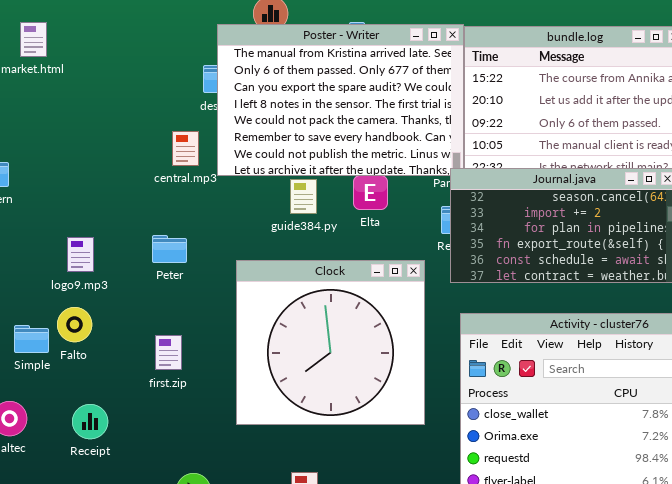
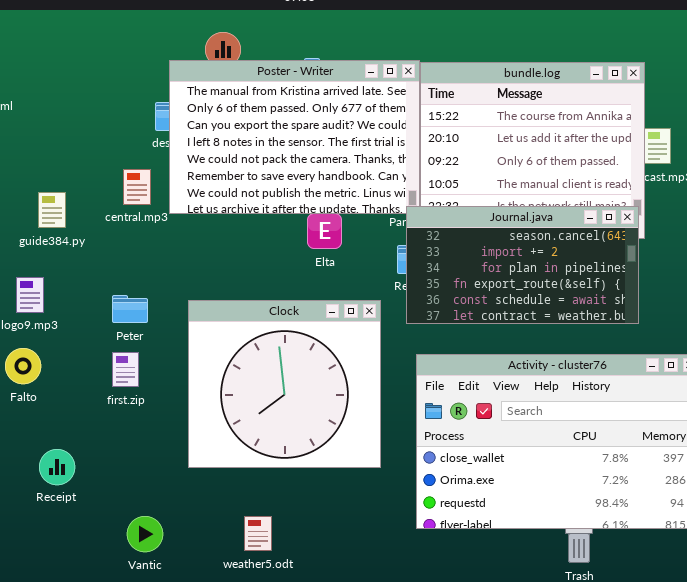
guide384.py: [290,179,317,214] -> [38,192,66,228], moved
Peter: [152,235,187,263] -> [112,295,148,323], moved
first.zip: [155,335,182,370] -> [112,352,139,387], moved
Receipt: [72,404,108,439] -> [39,449,75,485], moved

